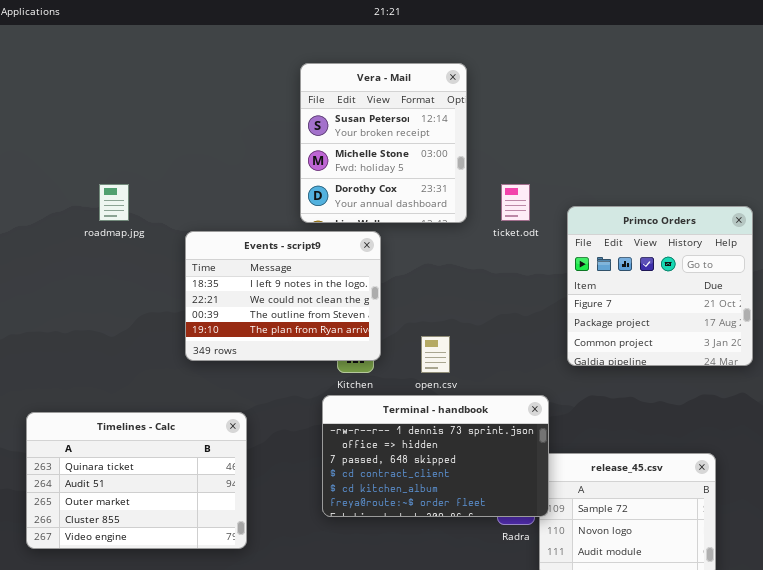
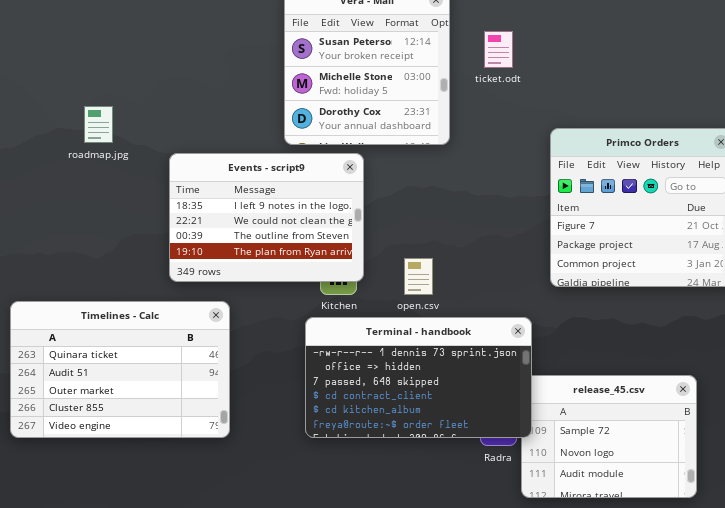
ticket.odt: [501,184,530,221] -> [484,31,513,68], moved
Timelines - Calc: [26,412,247,549] -> [10,301,230,438], moved

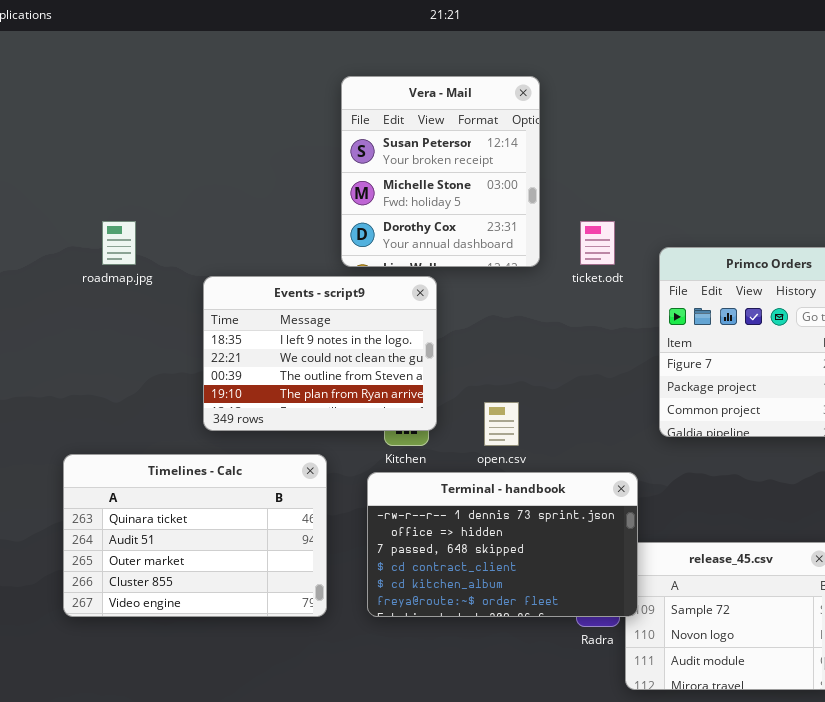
ticket.odt: [484,31,513,68] -> [580,221,615,265], moved
Timelines - Calc: [10,301,230,438] -> [63,454,327,617], moved

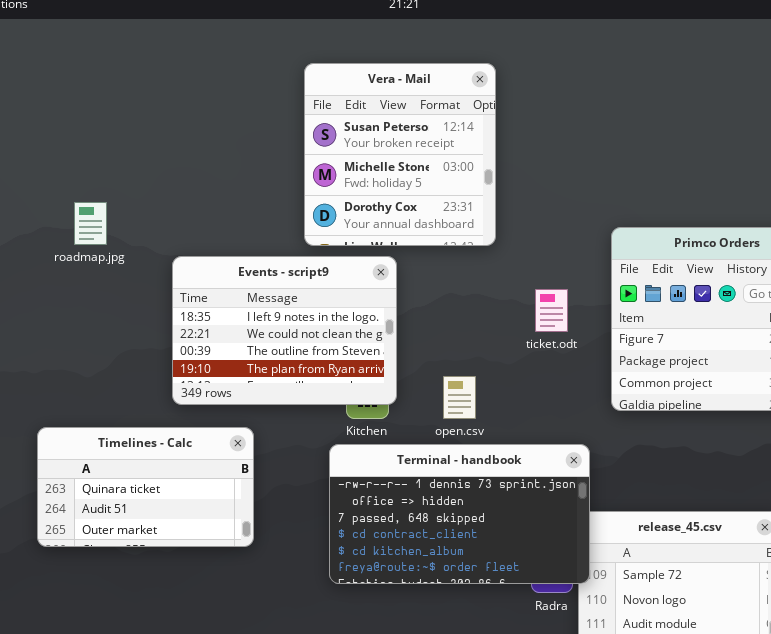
ticket.odt: [580,221,615,265] -> [535,289,568,332], moved
Timelines - Calc: [63,454,327,617] -> [37,427,254,547], resized

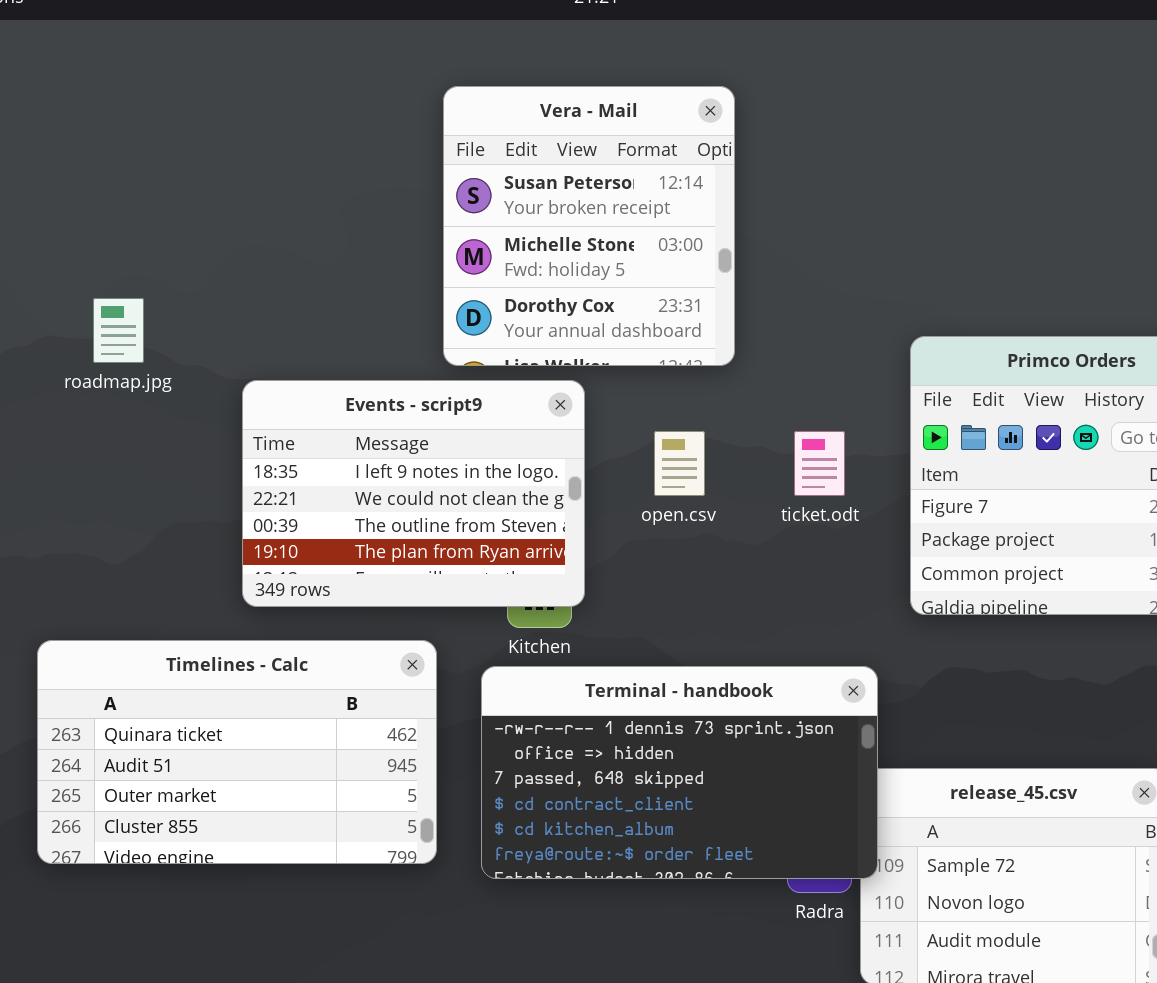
open.csv: [443,376,476,419] -> [654,431,705,496], moved
Timelines - Calc: [37,427,254,547] -> [37,640,437,864], resized

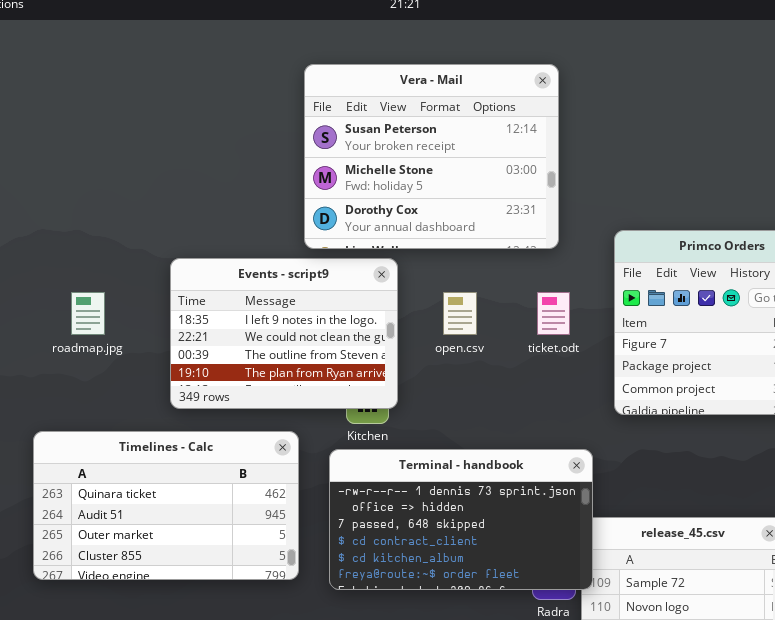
Vera - Mail: [443,86,735,366] -> [304,64,559,249], resized
roadmap.jpg: [93,298,144,363] -> [71,292,105,335], moved

